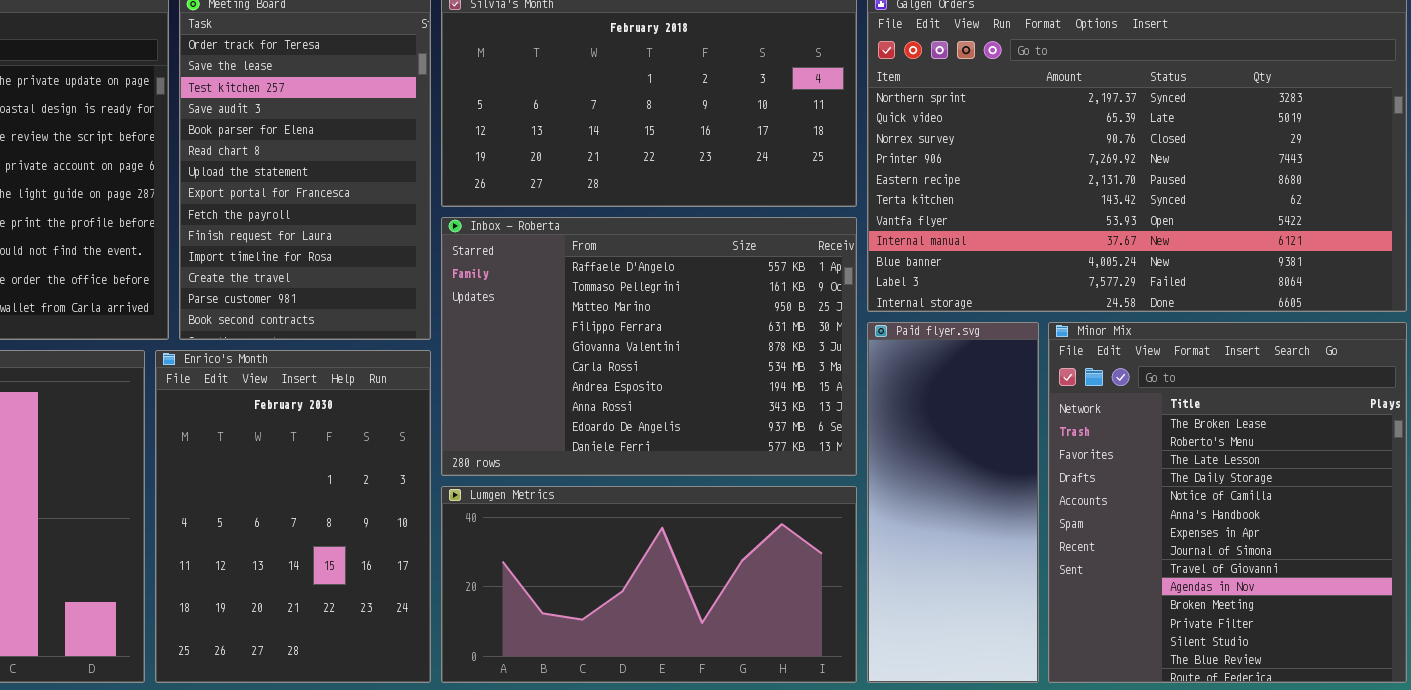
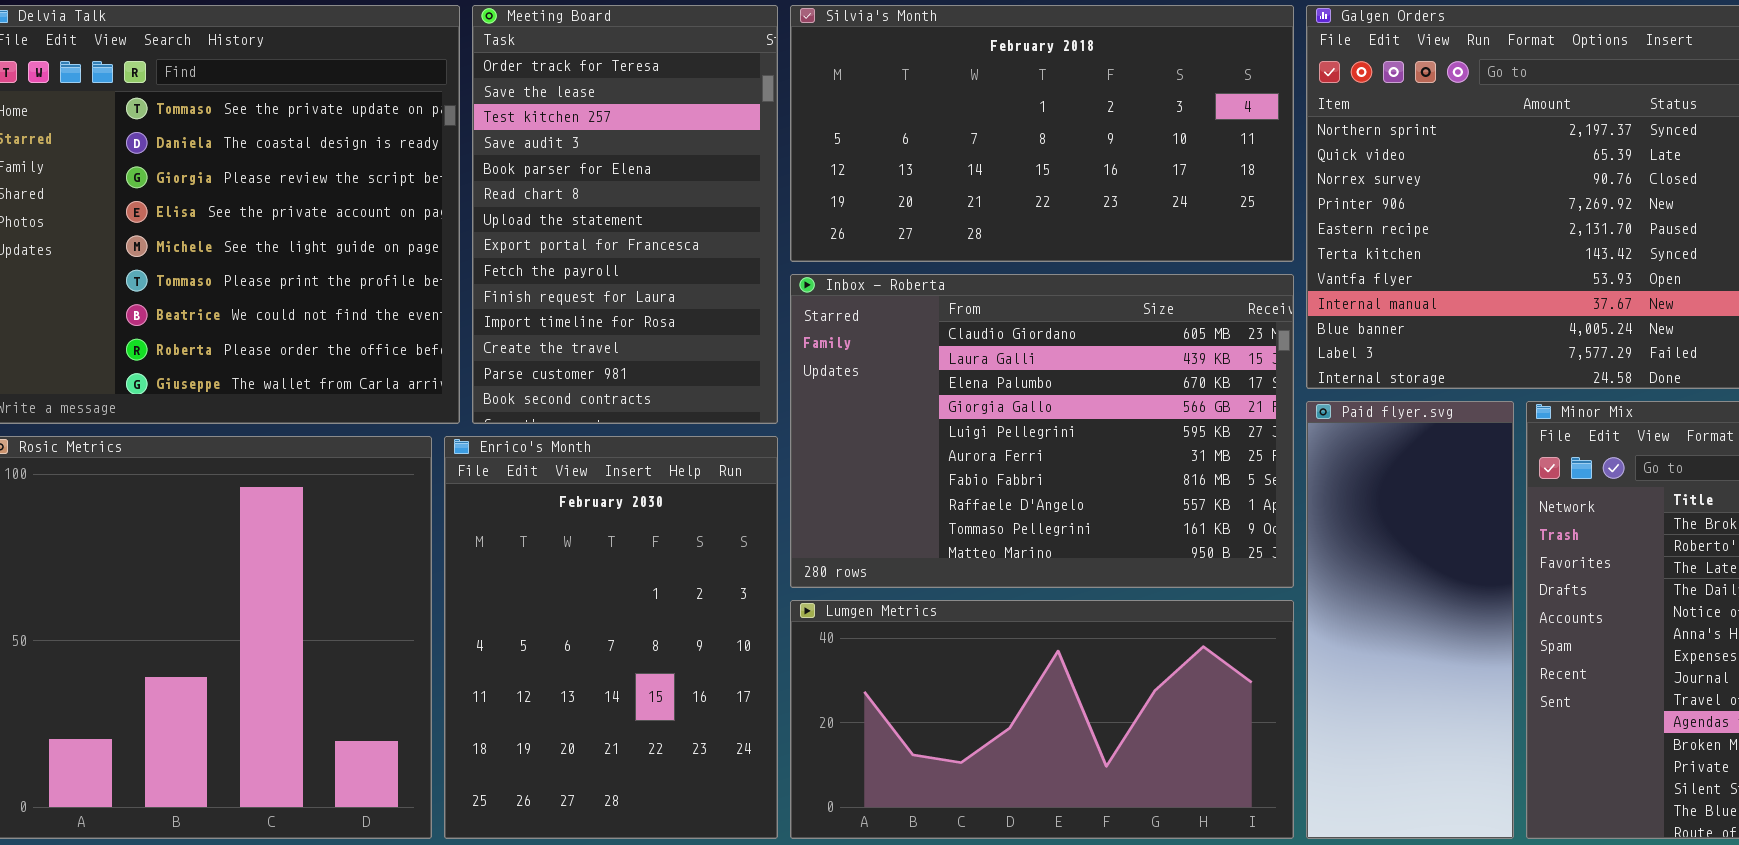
Inbox - Roberta: [441,217,857,476] -> [790,274,1294,588], scrolled up 7 rows

